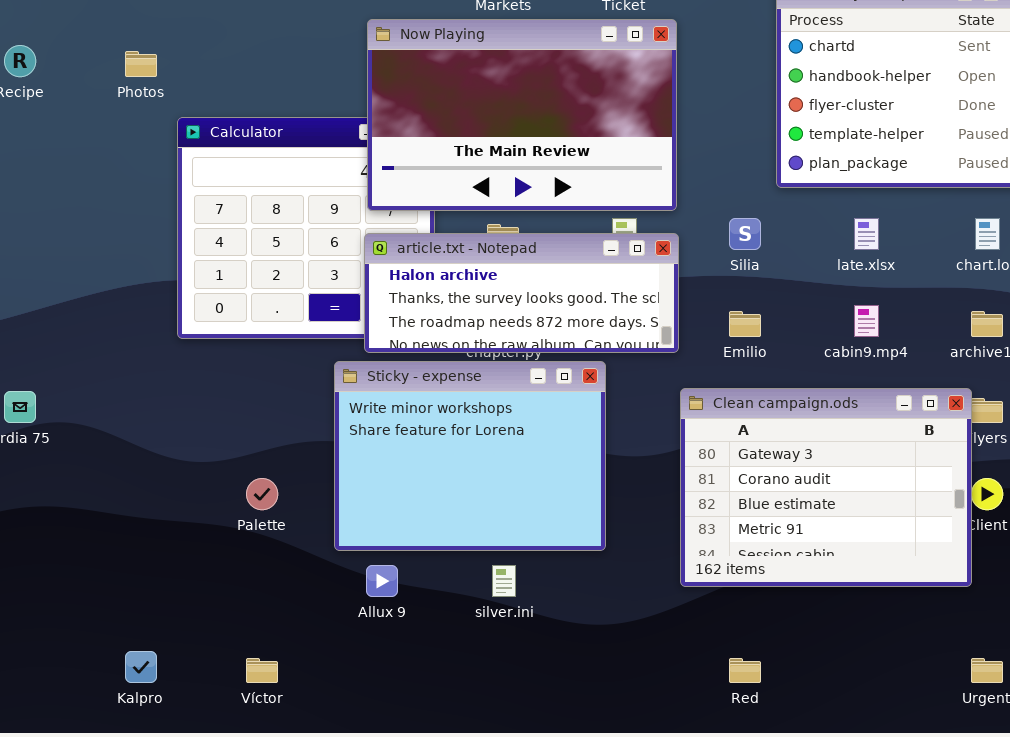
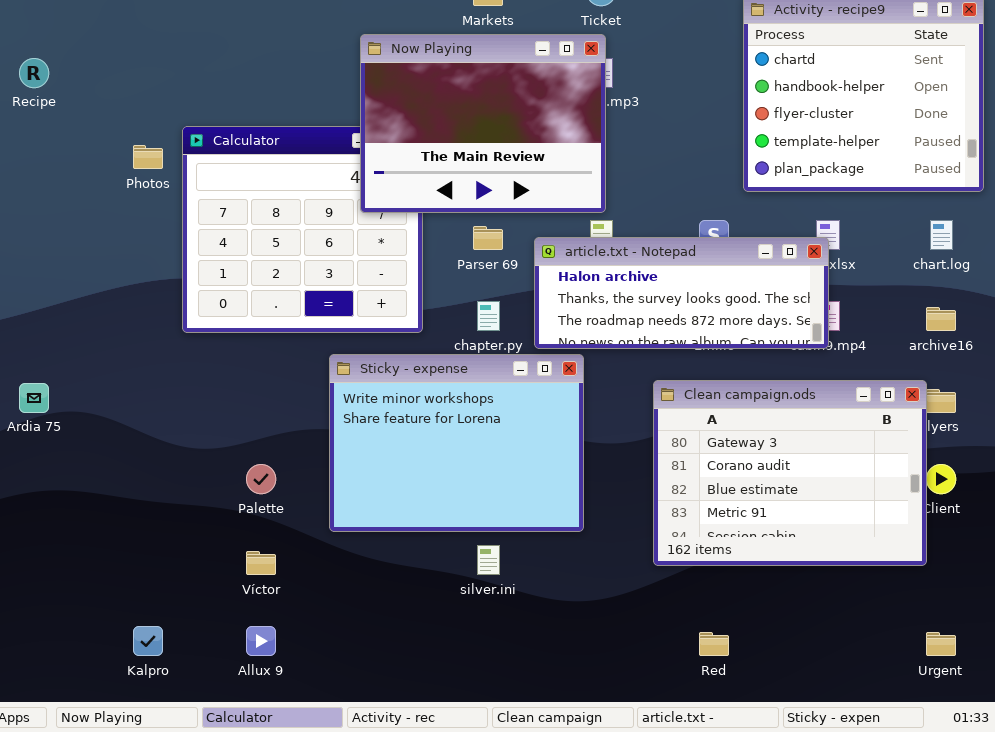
Now Playing: [367,19,677,211] -> [360,34,606,213], resized
Photos: [125,51,157,77] -> [133,145,163,169], moved
article.txt - Notepad: [364,233,679,353] -> [534,237,829,349], moved
Allux 9: [366,565,398,597] -> [246,626,276,656], moved
Víctor: [246,658,278,683] -> [246,551,276,575], moved

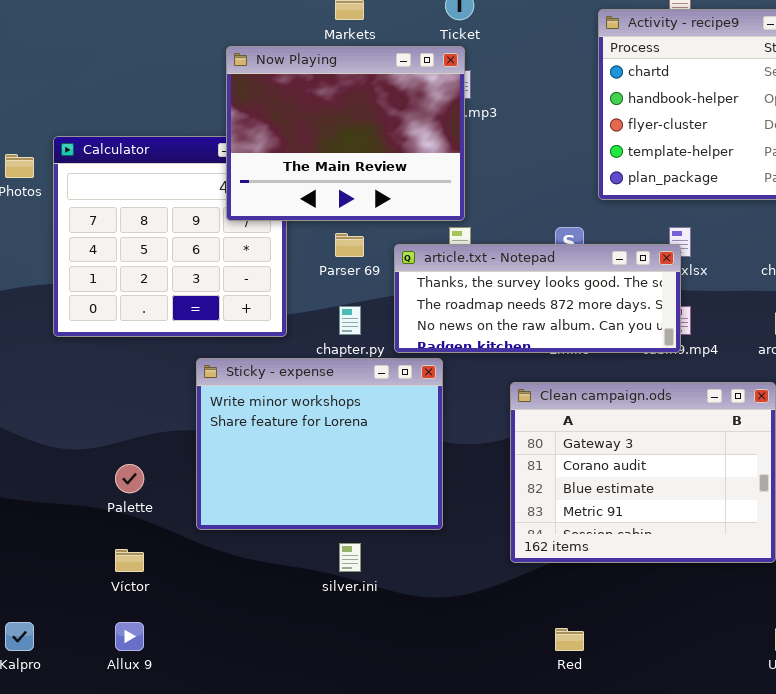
article.txt - Notepad: [534,237,829,349] -> [394,244,681,353], scrolled down 1 row

